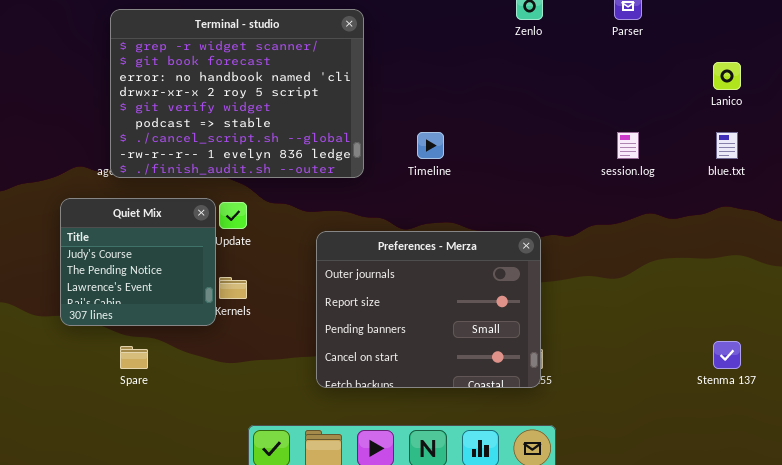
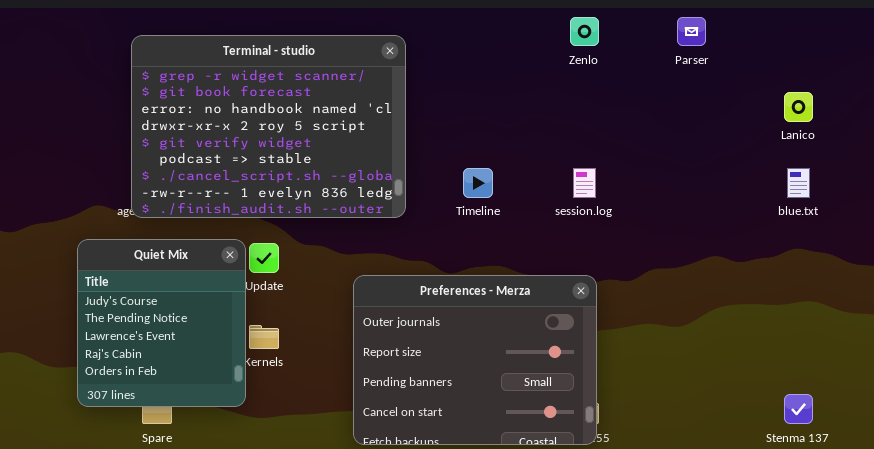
session.log: [617,132,639,159] -> [573,168,596,198], moved
Quiet Mix: [60,198,216,326] -> [77,239,246,407], resized

